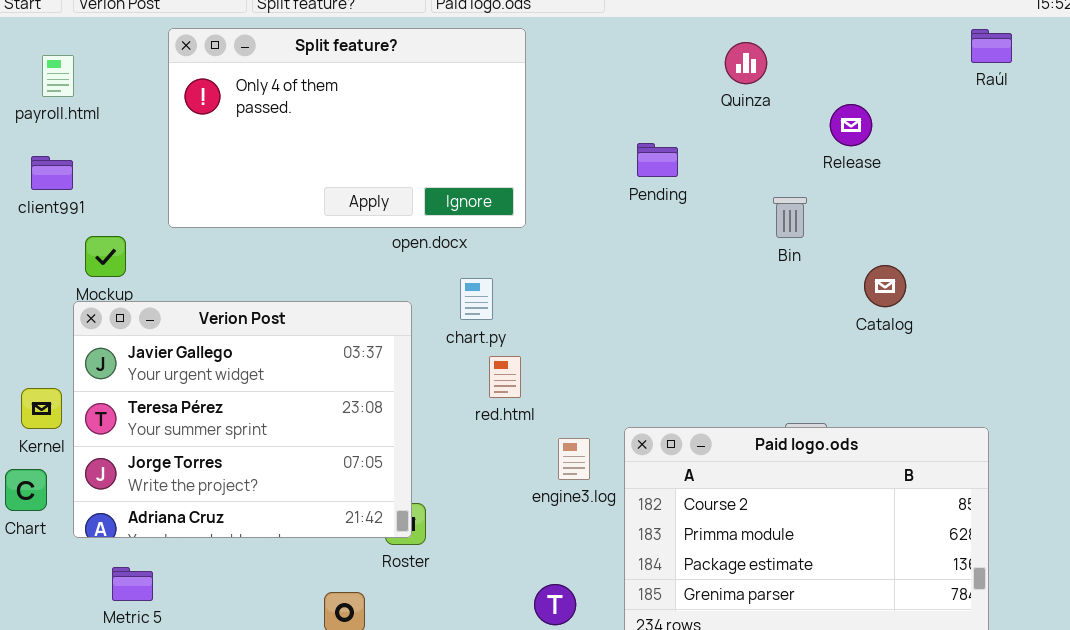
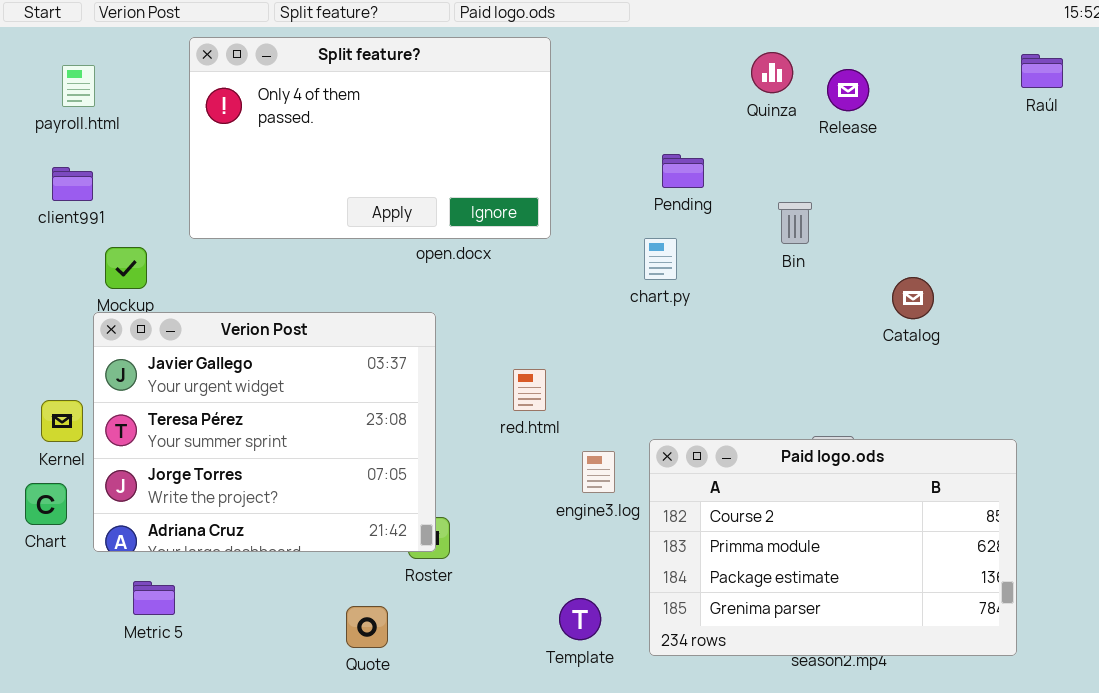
Raúl: [971,29,1012,63] -> [1021,54,1063,88], moved
Release: [830,104,872,146] -> [827,69,869,111], moved
Bin: [773,197,807,238] -> [778,202,812,244], moved
chart.py: [460,278,493,320] -> [644,238,677,280], moved

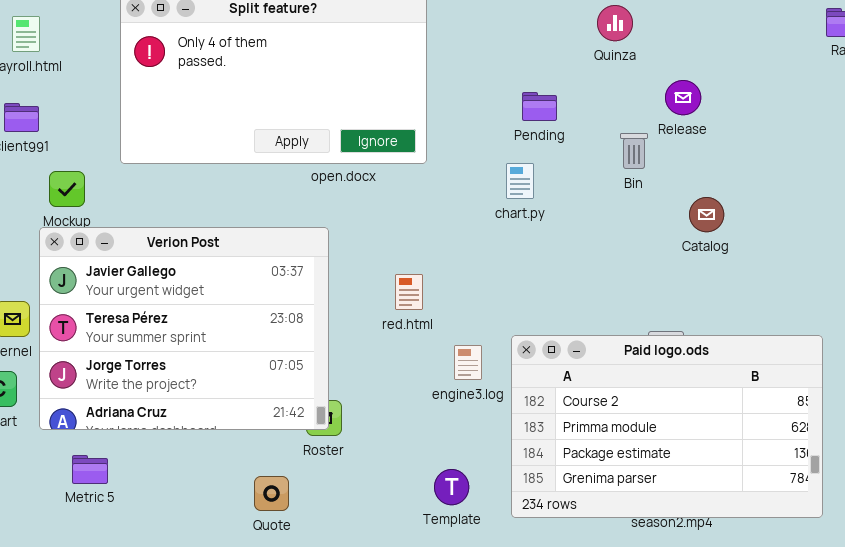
Release: [827,69,869,111] -> [665,80,701,115], moved
Catalog: [892,277,934,319] -> [689,197,724,232], moved

